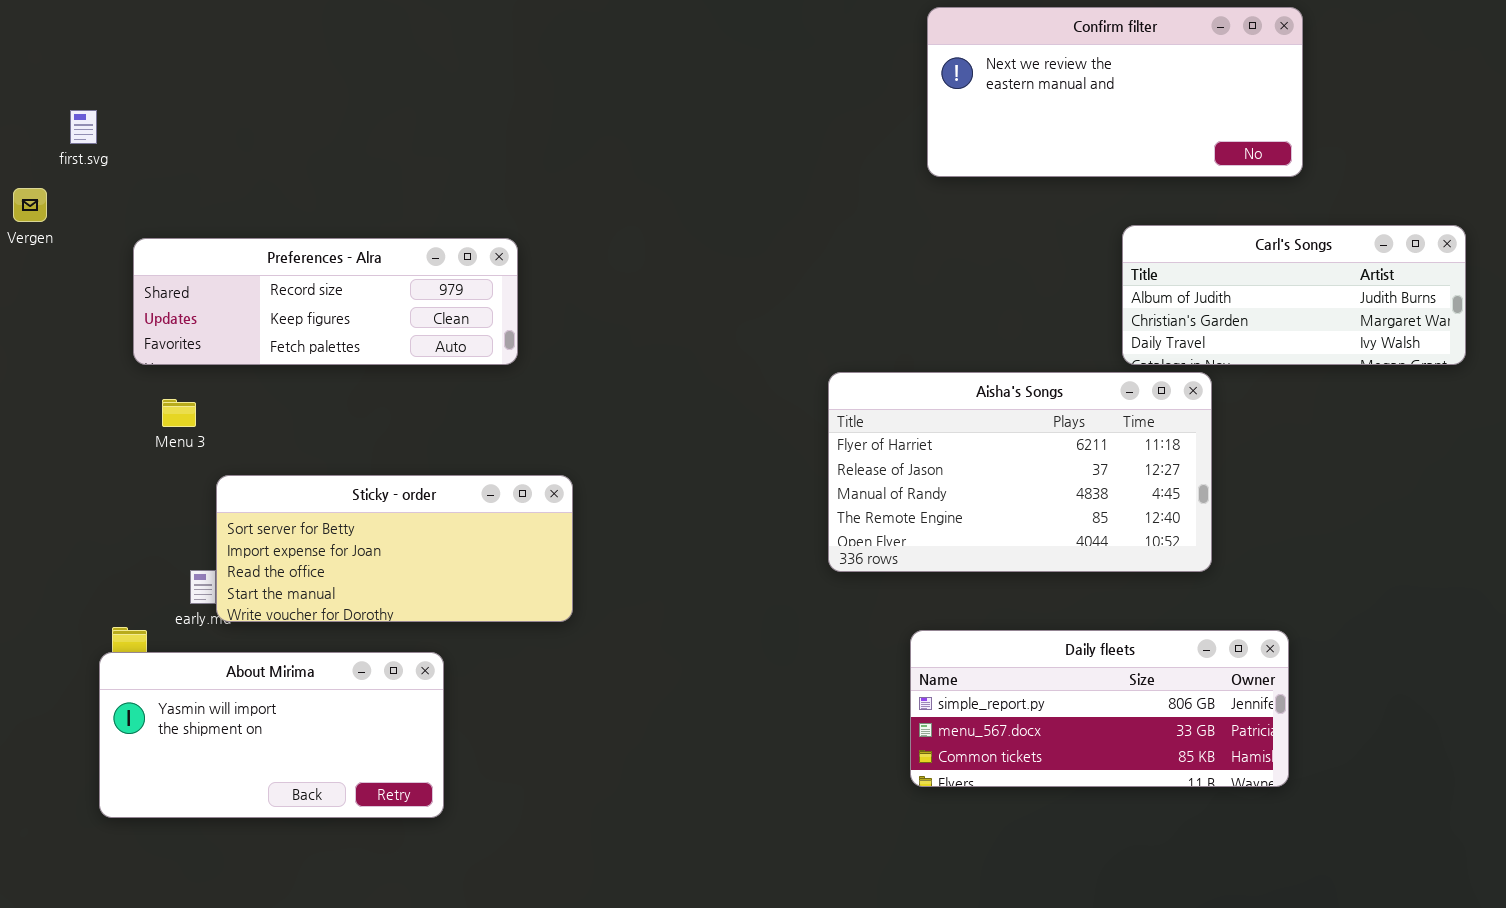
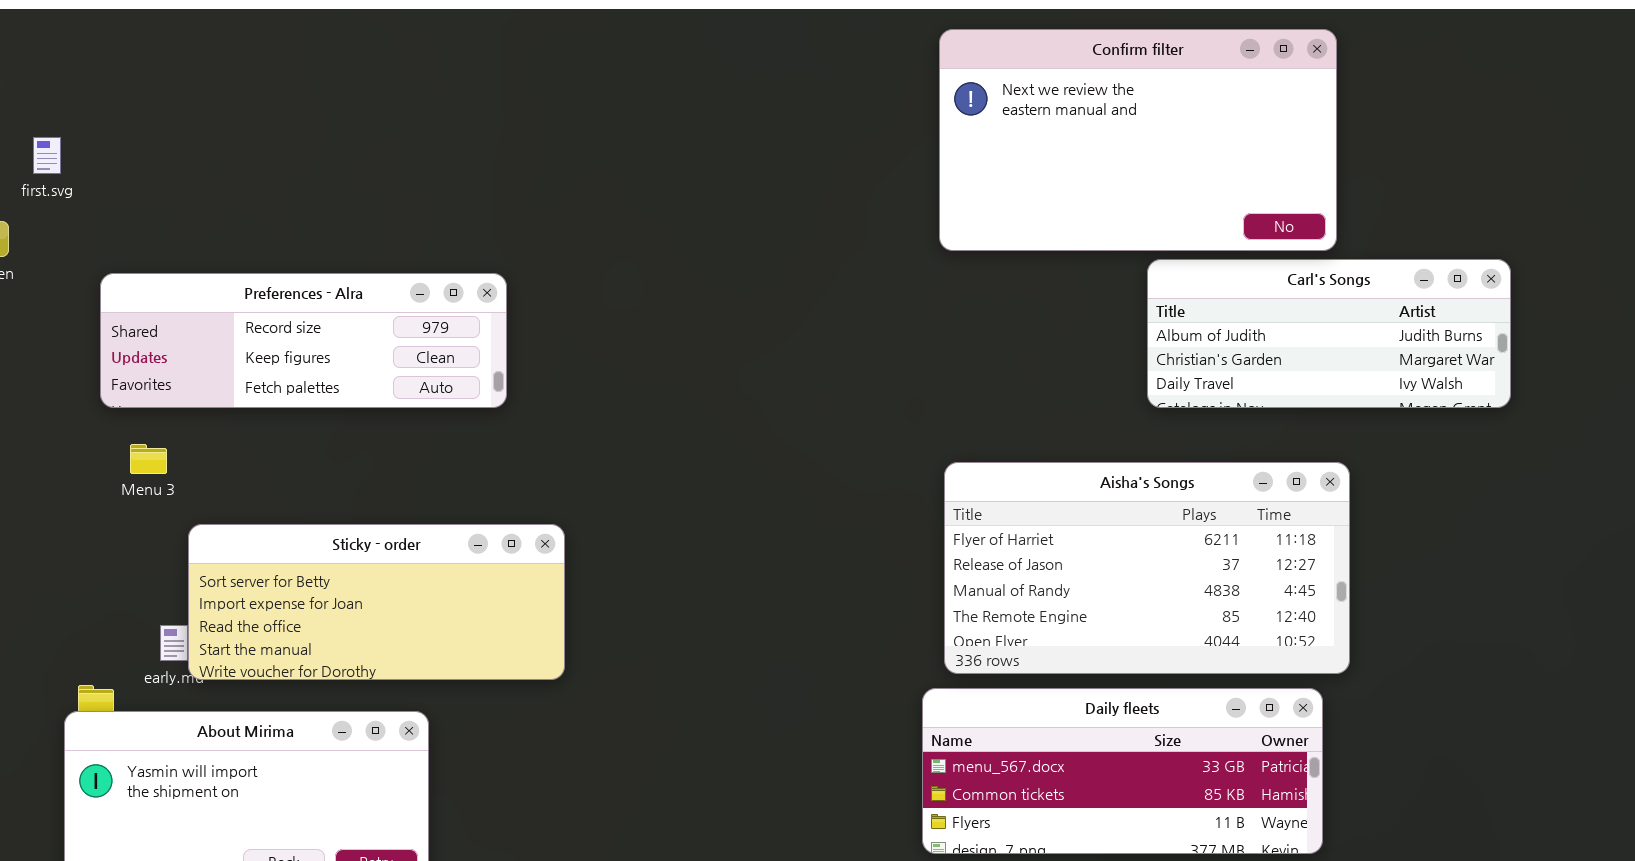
Confirm filter: [927,7,1303,177] -> [939,29,1337,251], resized
Aisha's Songs: [828,372,1212,572] -> [944,462,1350,674], moved
Daily fleets: [910,630,1289,787] -> [922,688,1323,854], scrolled down 1 row

